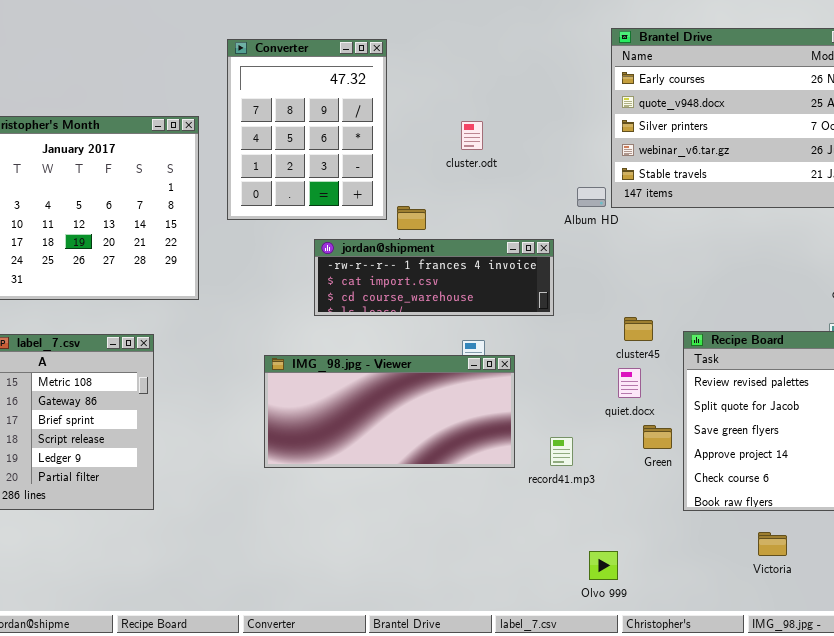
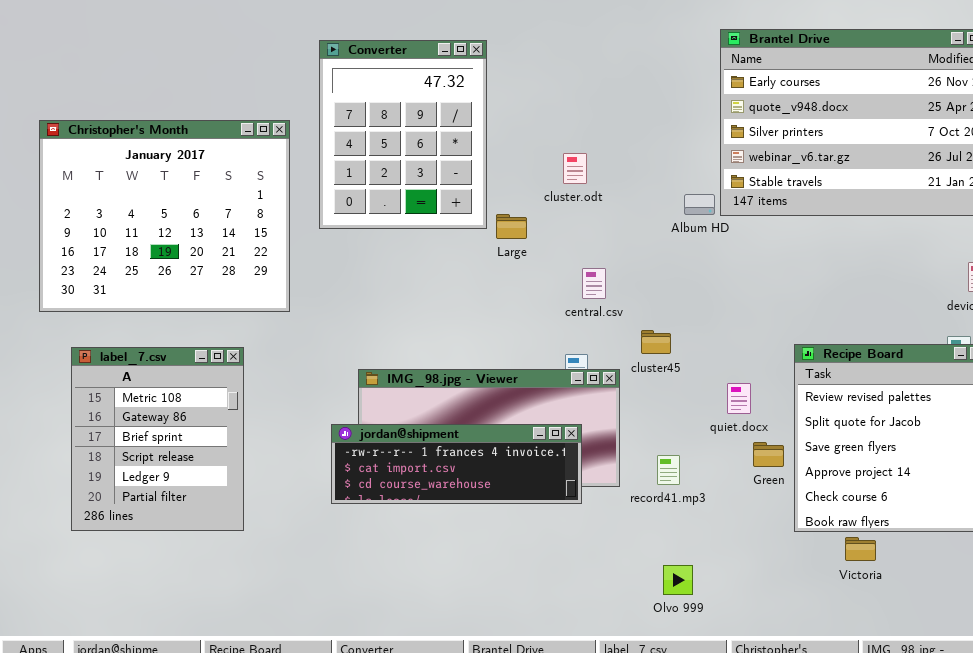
cluster.odt: [461,121,483,150] -> [563,153,587,184], moved
jordan@shipment: [314,239,554,316] -> [331,424,582,504], moved
cluster45: [624,317,653,341] -> [641,330,671,354], moved
Victoria: [758,532,787,556] -> [845,537,876,561], moved
Olvo 999: [589,551,618,580] -> [663,565,693,595], moved

